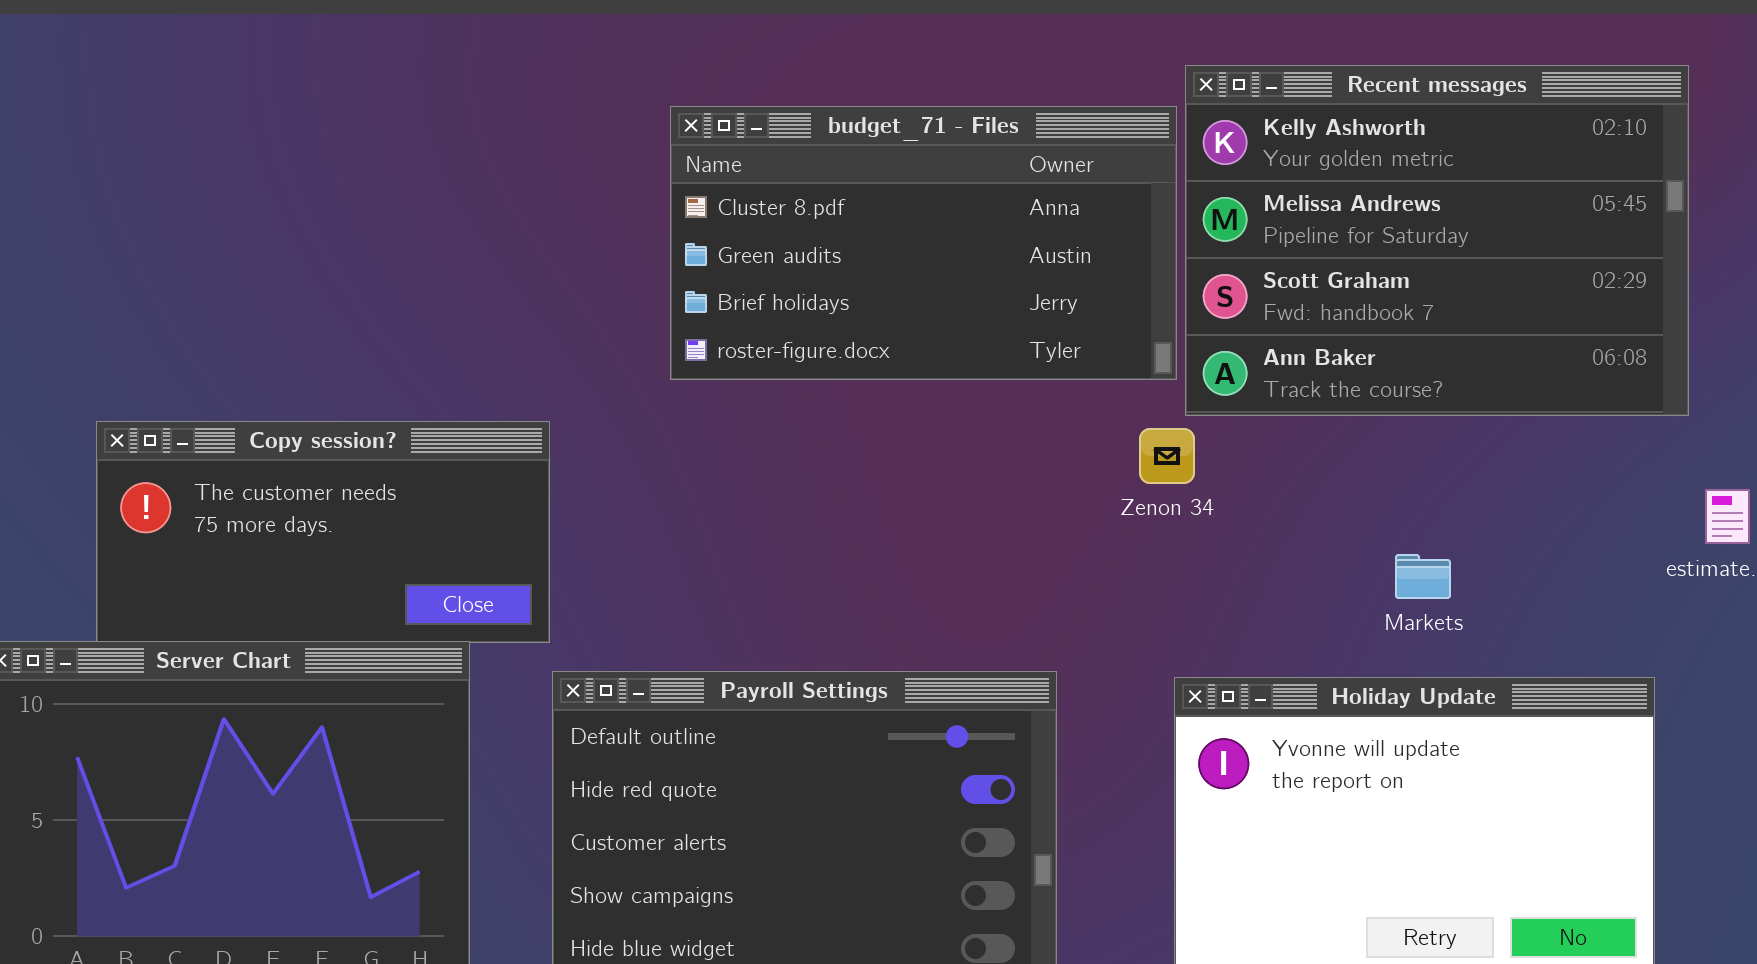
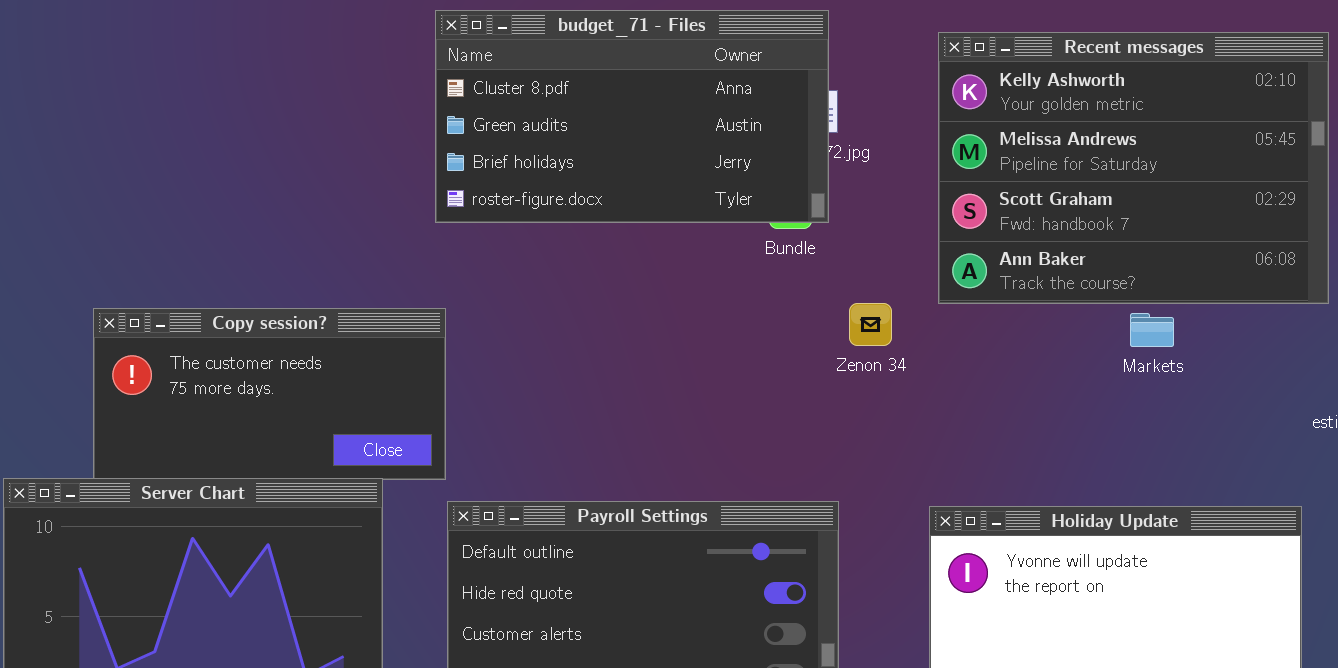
budget_71 - Files: [670,106,1177,380] -> [435,10,829,223], moved
Zenon 34: [1139,428,1195,484] -> [849,303,892,346], moved
Markets: [1395,554,1451,599] -> [1130,313,1174,347], moved

